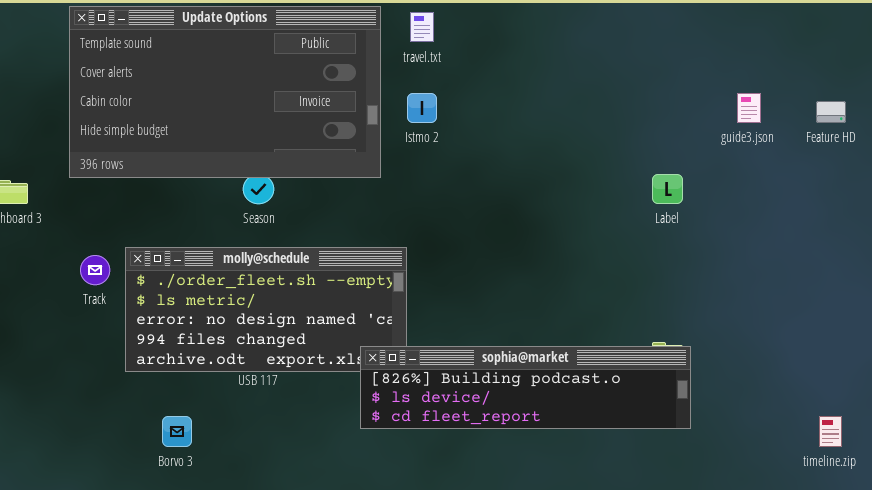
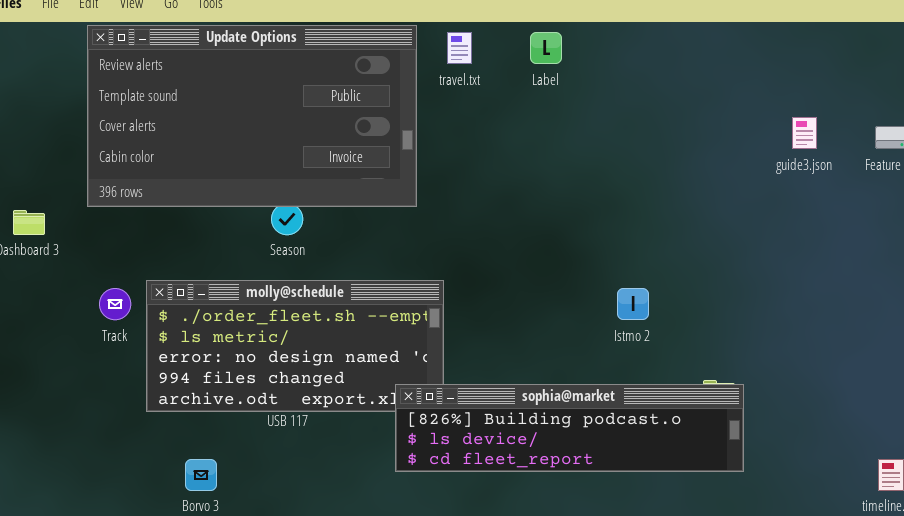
Update Options: [69,6,381,178] -> [87,25,417,207], scrolled up 1 row
Istmo 2: [407,93,437,123] -> [617,288,649,320], moved
Label: [652,174,683,204] -> [530,32,562,64], moved

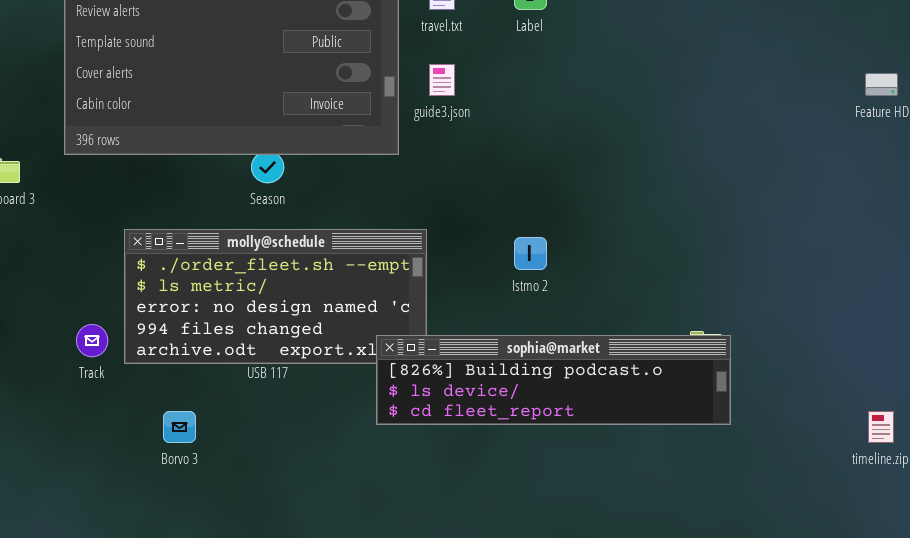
guide3.json: [792,117,817,149] -> [429,64,455,96], moved
Track: [99,288,131,320] -> [76,324,108,357], moved
Istmo 2: [617,288,649,320] -> [514,237,547,270], moved

